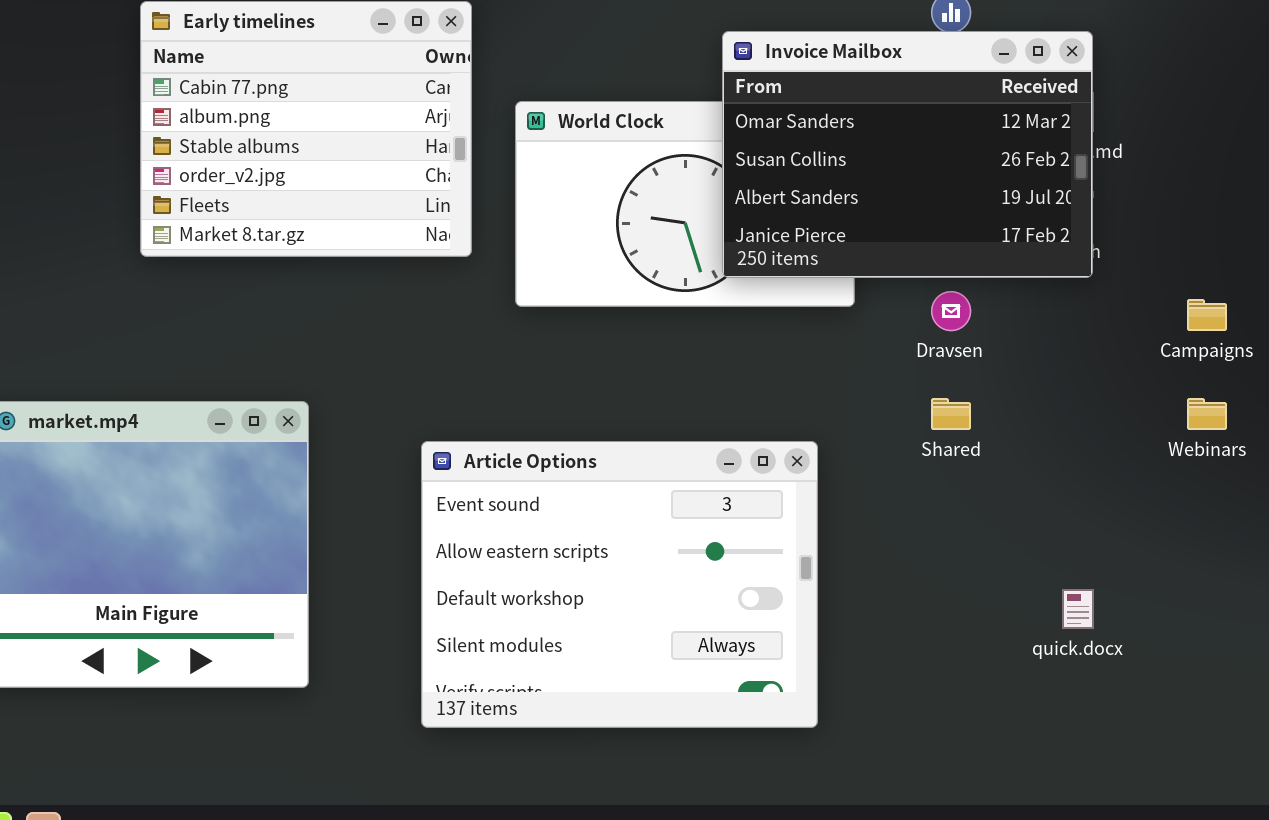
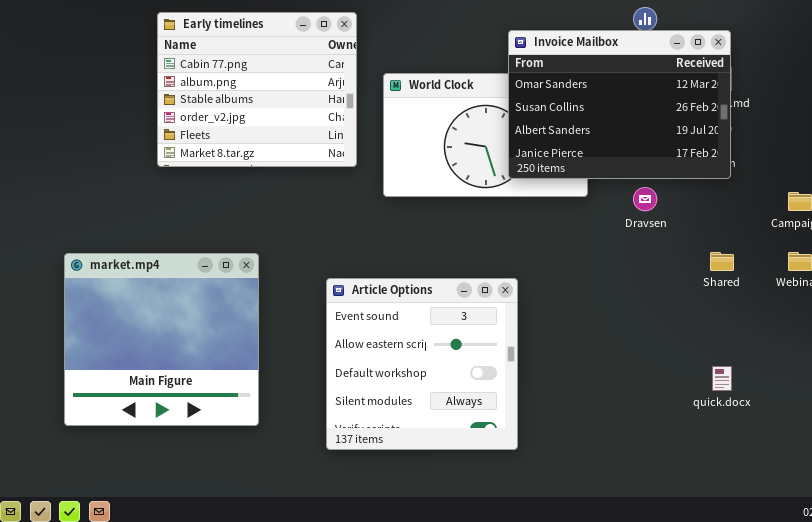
Shared: [931,398,971,430] -> [710,252,734,271], moved
Article Options: [421,441,818,728] -> [326,278,518,450], resized

